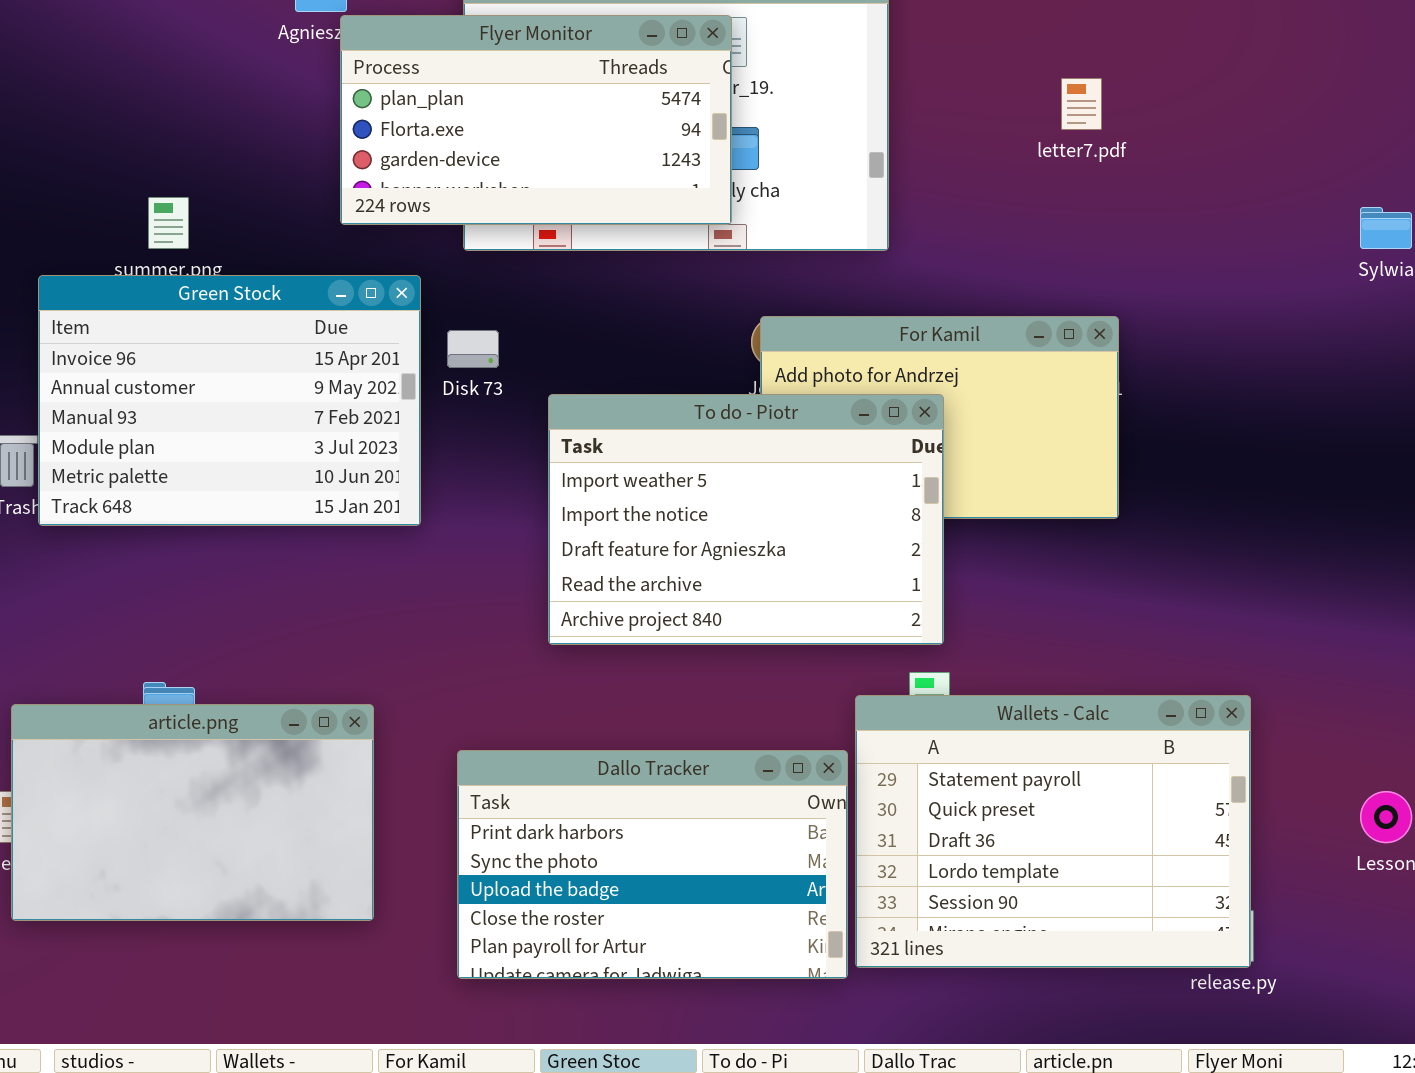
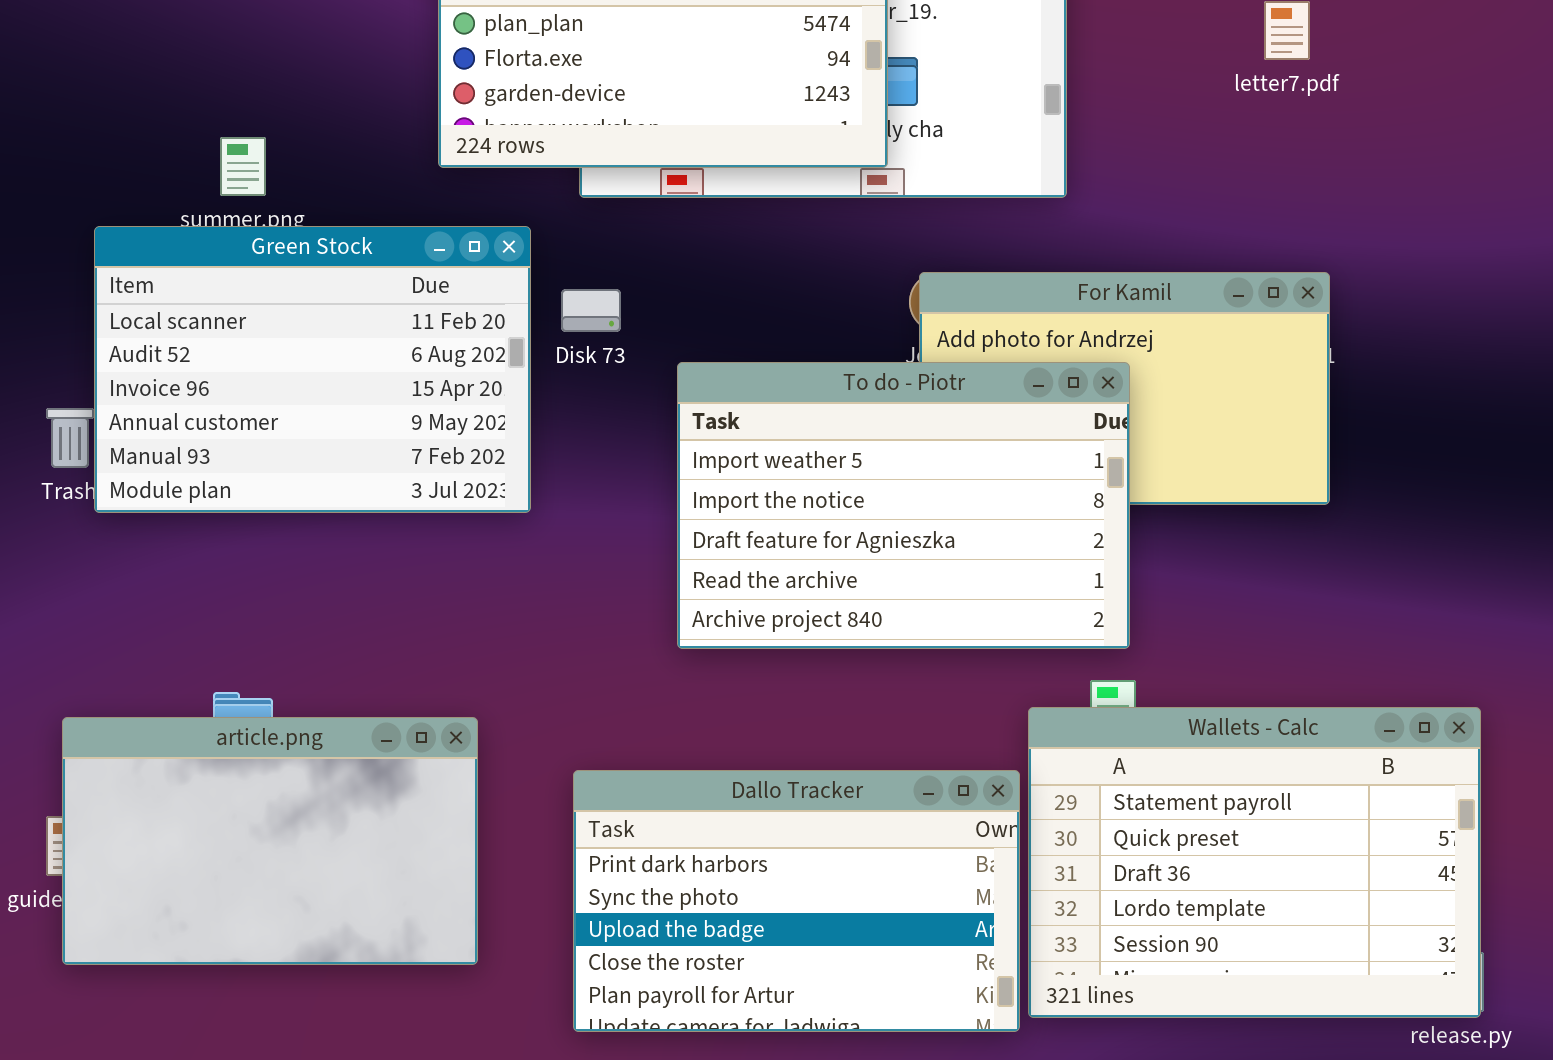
Green Stock: [38,275,421,526] -> [94,226,531,513], scrolled up 2 rows

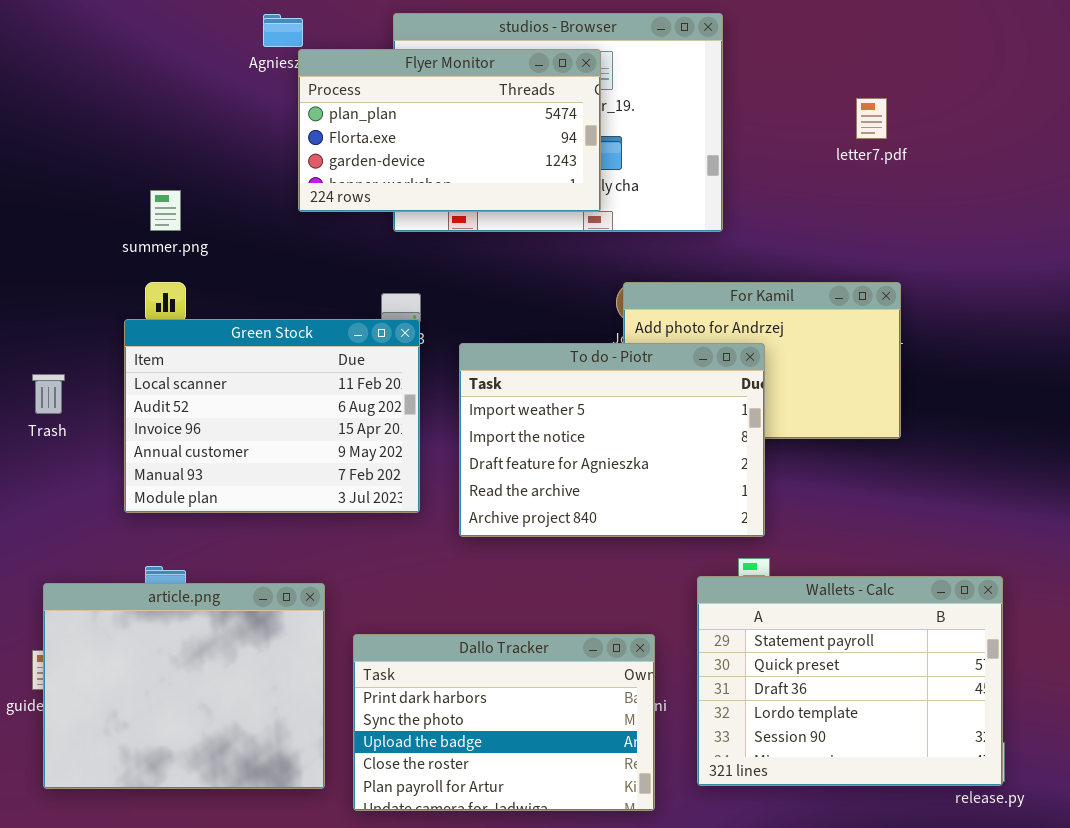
Green Stock: [94,226,531,513] -> [124,319,420,513], moved
article.png: [62,717,478,965] -> [43,583,325,789], resized
Dallo Tracker: [573,770,1020,1032] -> [353,634,655,811], moved

